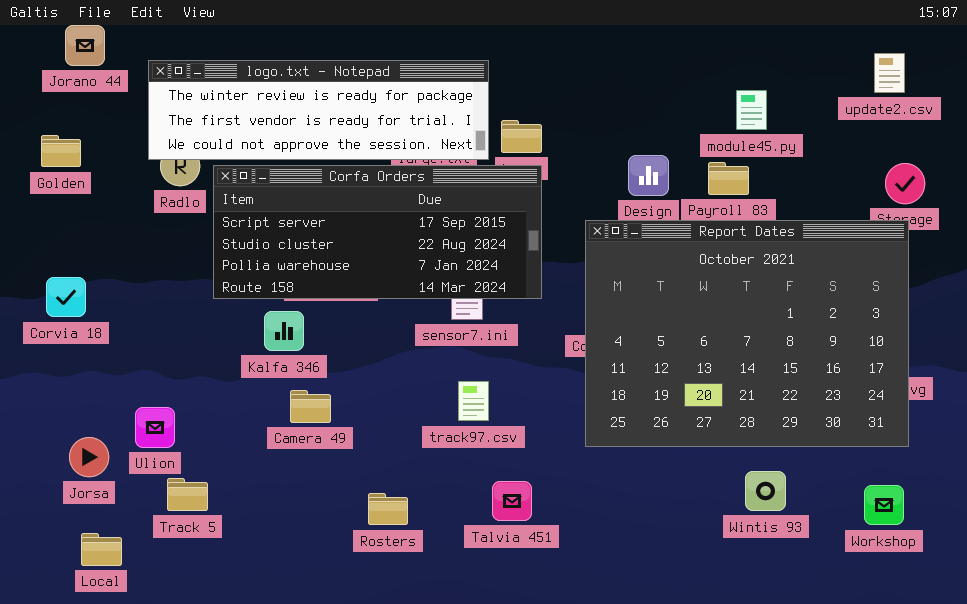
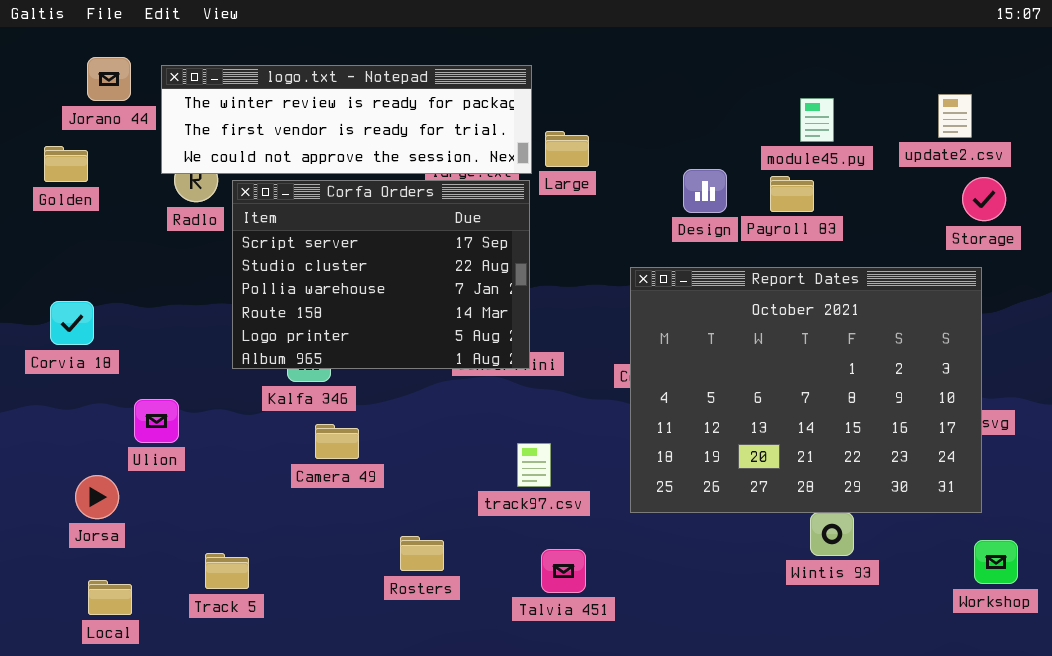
Jorano 44: [65,25,105,66] -> [87,57,131,101], moved
update2.csv: [874,53,905,93] -> [938,94,972,138], moved
Corfa Orders: [213,165,542,299] -> [232,180,530,369], resized
Report Dates: [585,220,909,447] -> [630,267,982,513], moved
track97.csv: [458,381,489,421] -> [517,443,551,487], moved
Ulion: [135,407,175,448] -> [134,399,179,443], moved
Track 5: [167,478,208,511] -> [205,553,249,589], moved
Talvia 451: [492,481,532,521] -> [541,549,586,593], moved
Workshop: [864,485,904,525] -> [974,540,1018,584], moved

